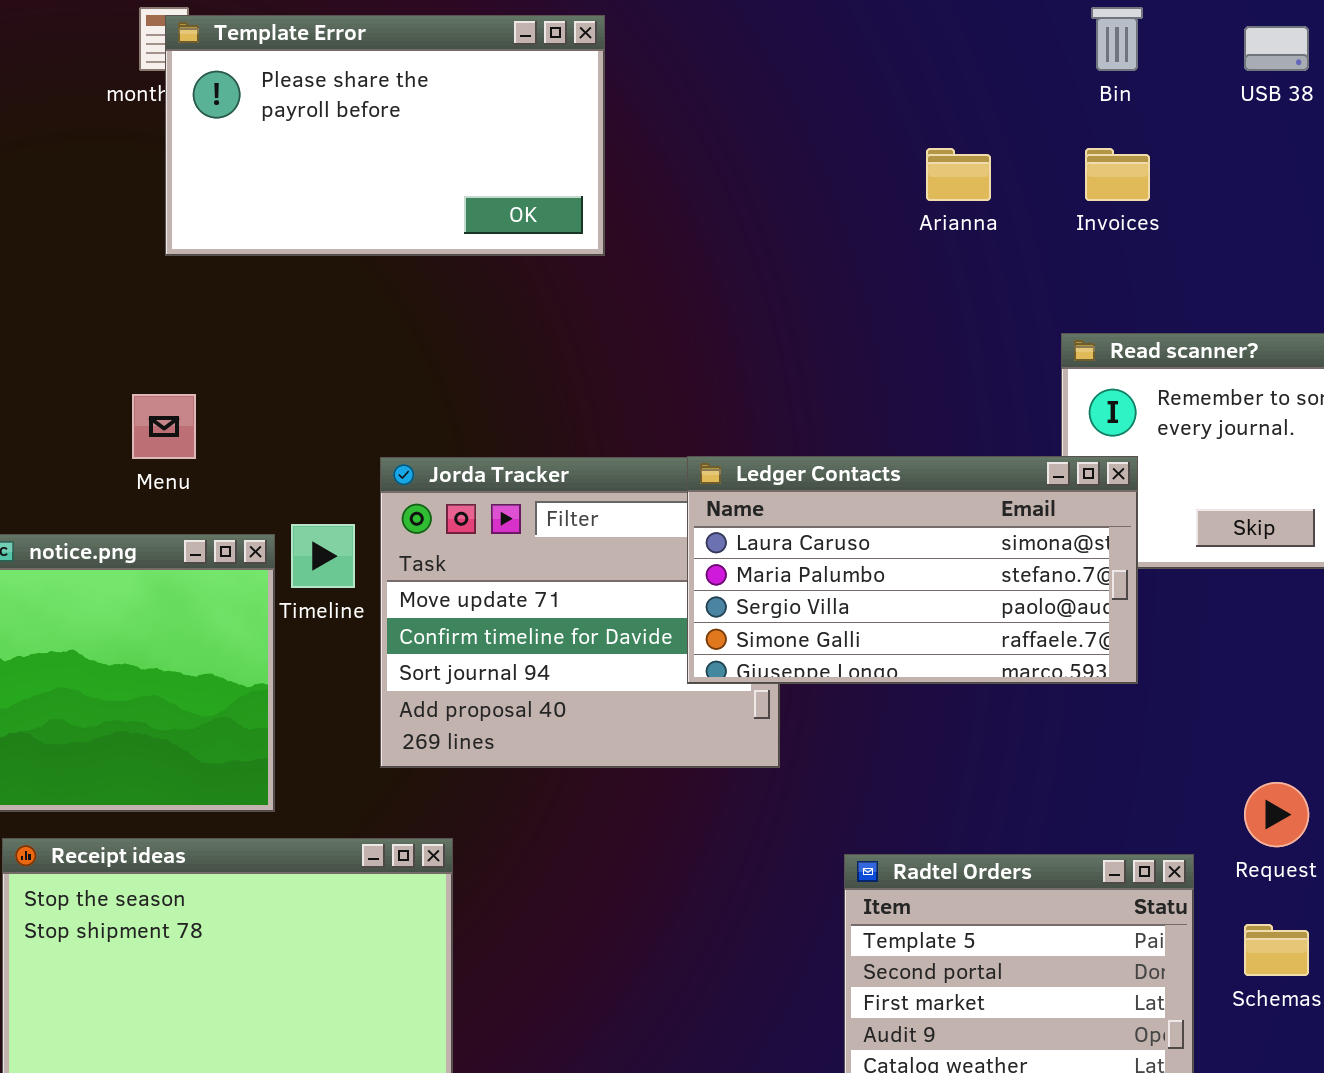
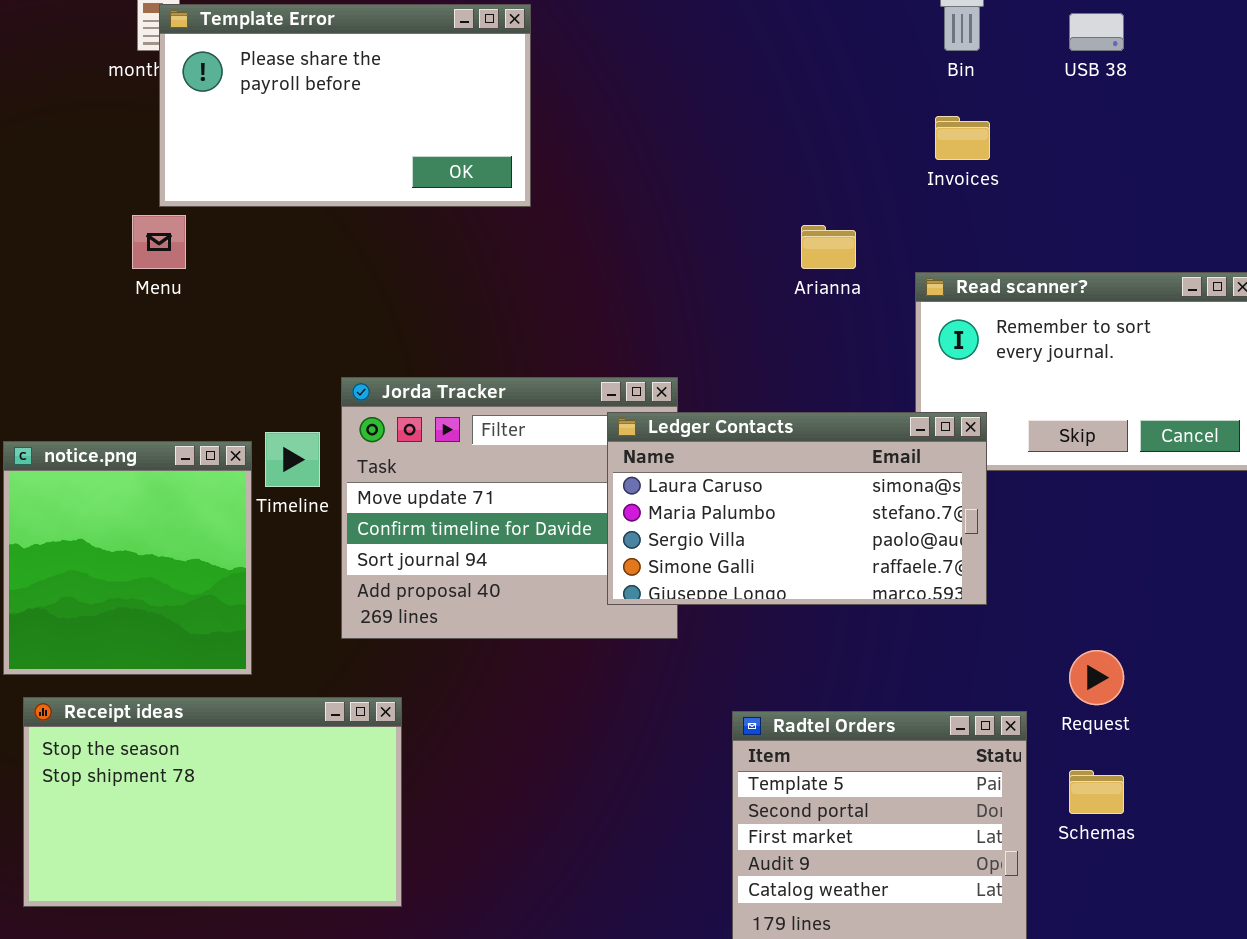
Arianna: [926,148,991,201] -> [801,225,856,269], moved
Menu: [132,394,196,459] -> [132,215,186,269], moved
Ledger Contacts: [687,456,1138,684] -> [607,412,987,605], moved

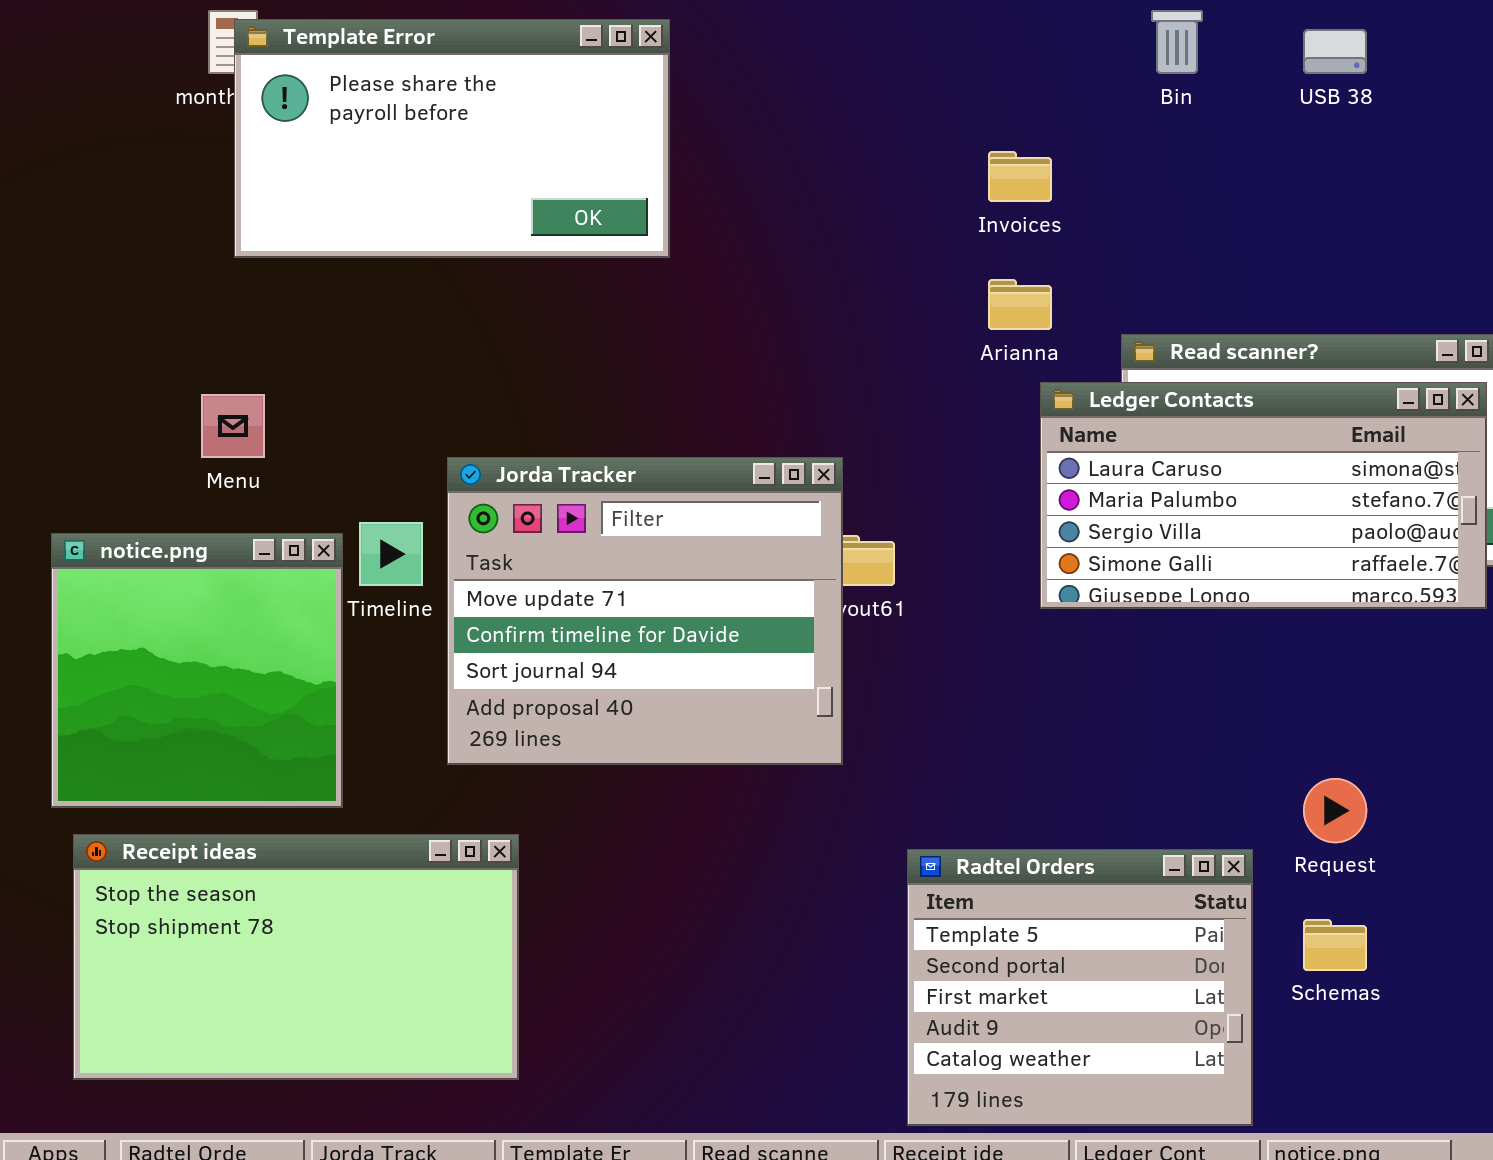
Invoices: [935,116,990,160] -> [988,151,1052,202], moved
Menu: [132,215,186,269] -> [201,394,265,458], moved
Ledger Contacts: [607,412,987,605] -> [1040,382,1487,609], moved

